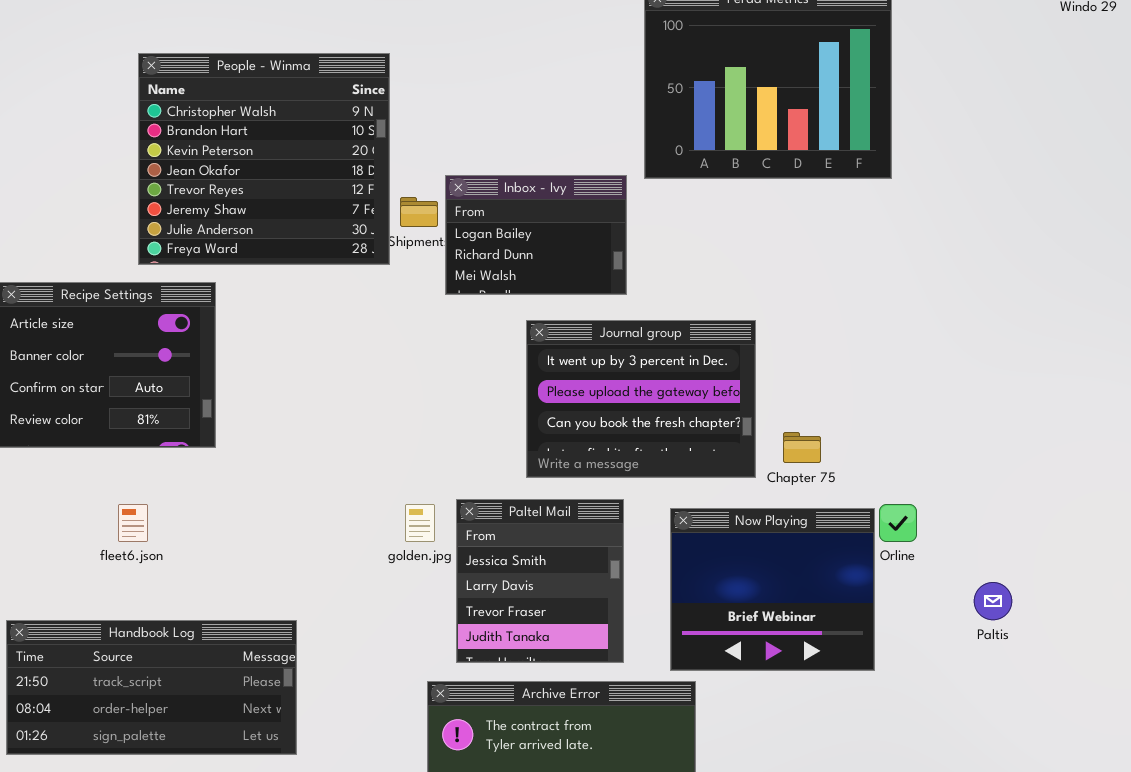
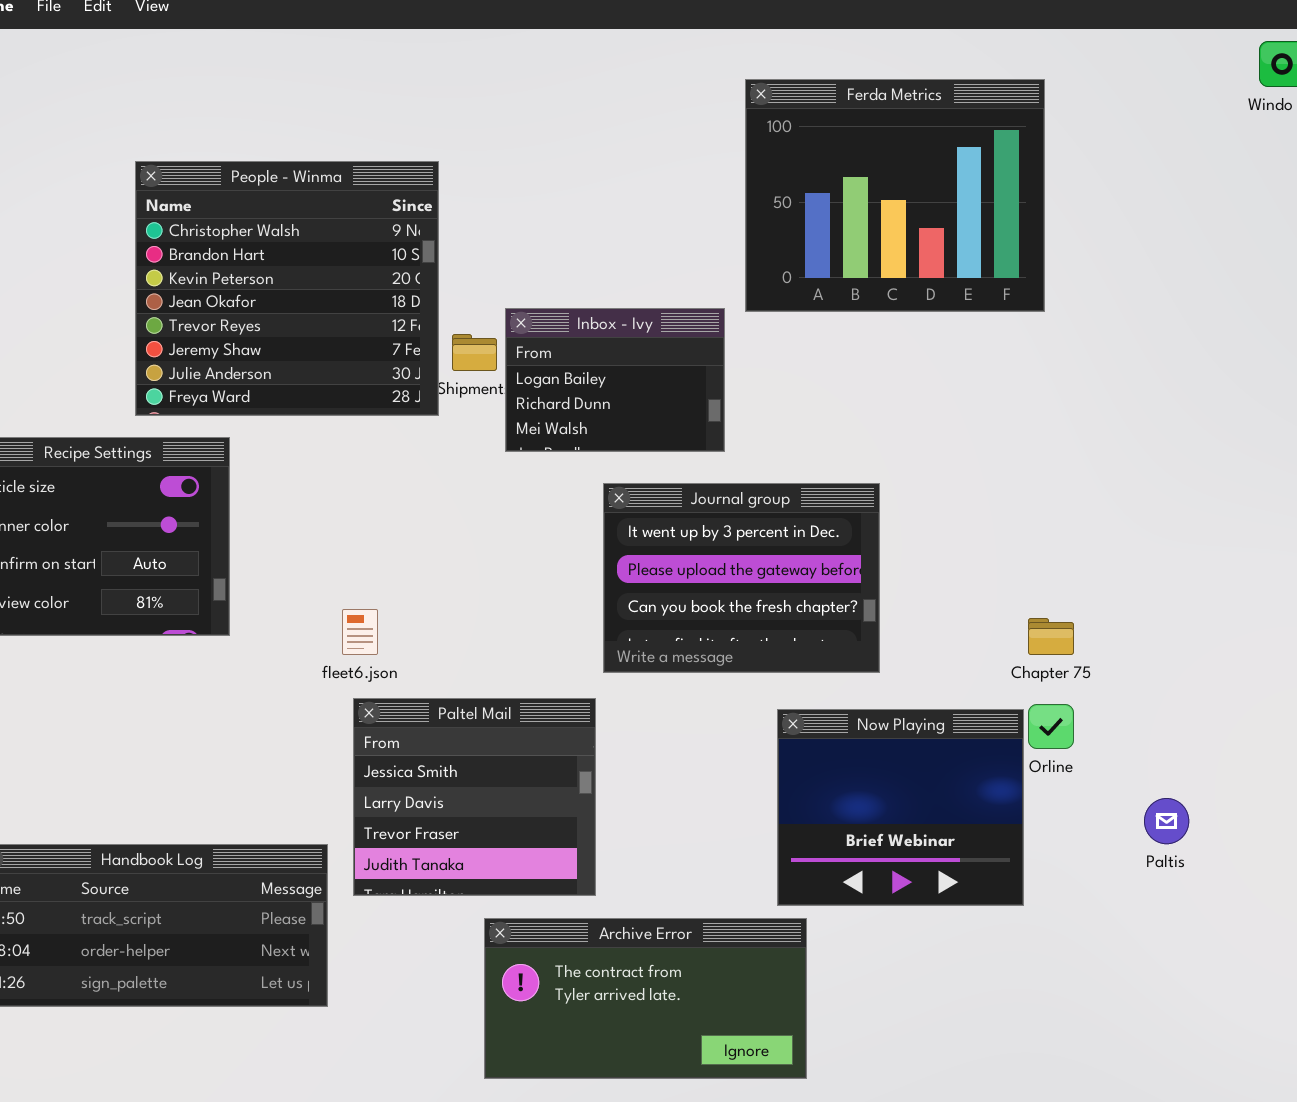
Chapter 75: [783,432,821,463] -> [1028,618,1074,655], moved
Paltel Mail: [456,499,624,663] -> [353,698,596,896], moved, resized
fleet6.json: [118,504,148,542] -> [342,609,378,655], moved

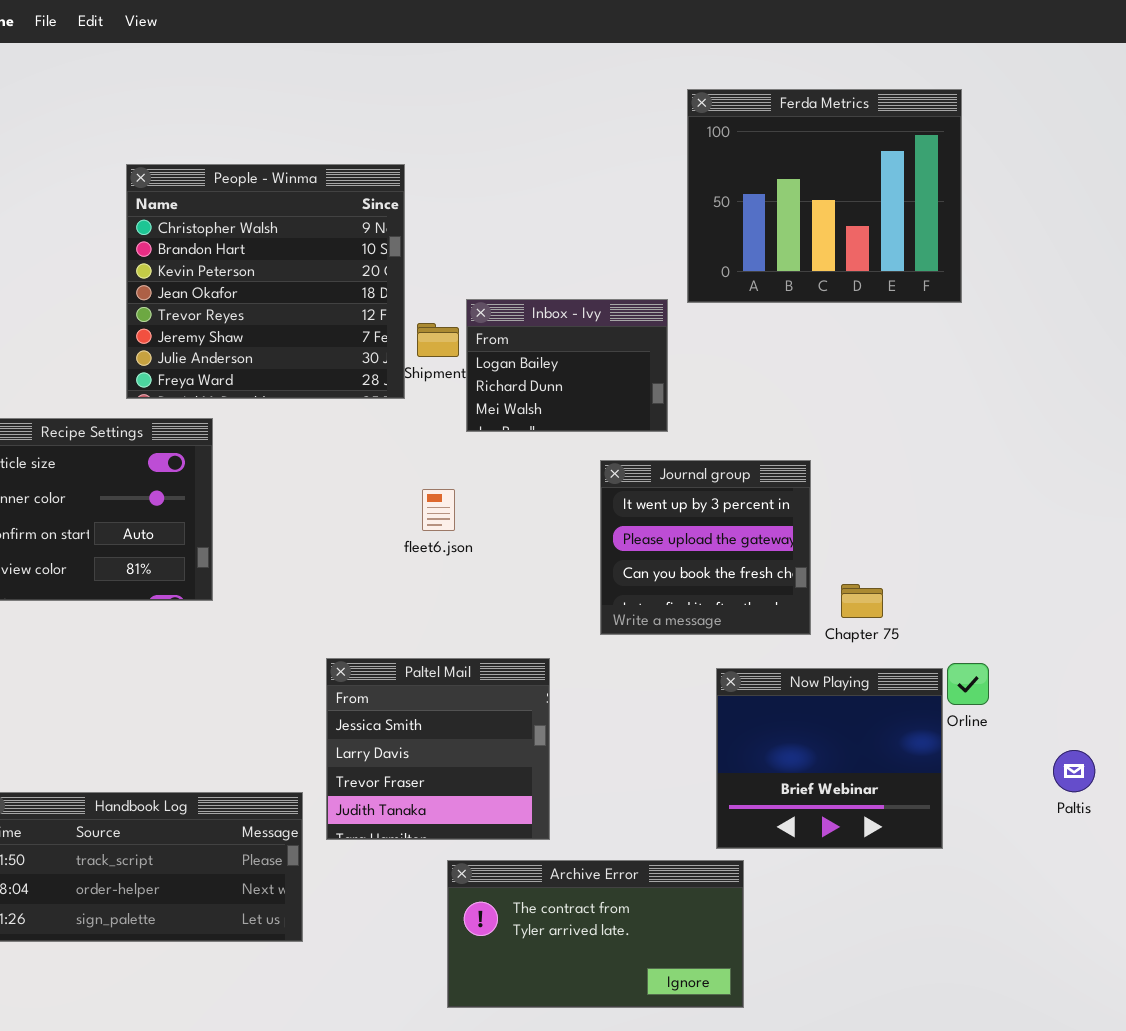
Journal group: [603,483,880,673] -> [600,460,811,635], resized
fleet6.json: [342,609,378,655] -> [422,489,455,531], moved
Chapter 75: [1028,618,1074,655] -> [841,584,883,618], moved

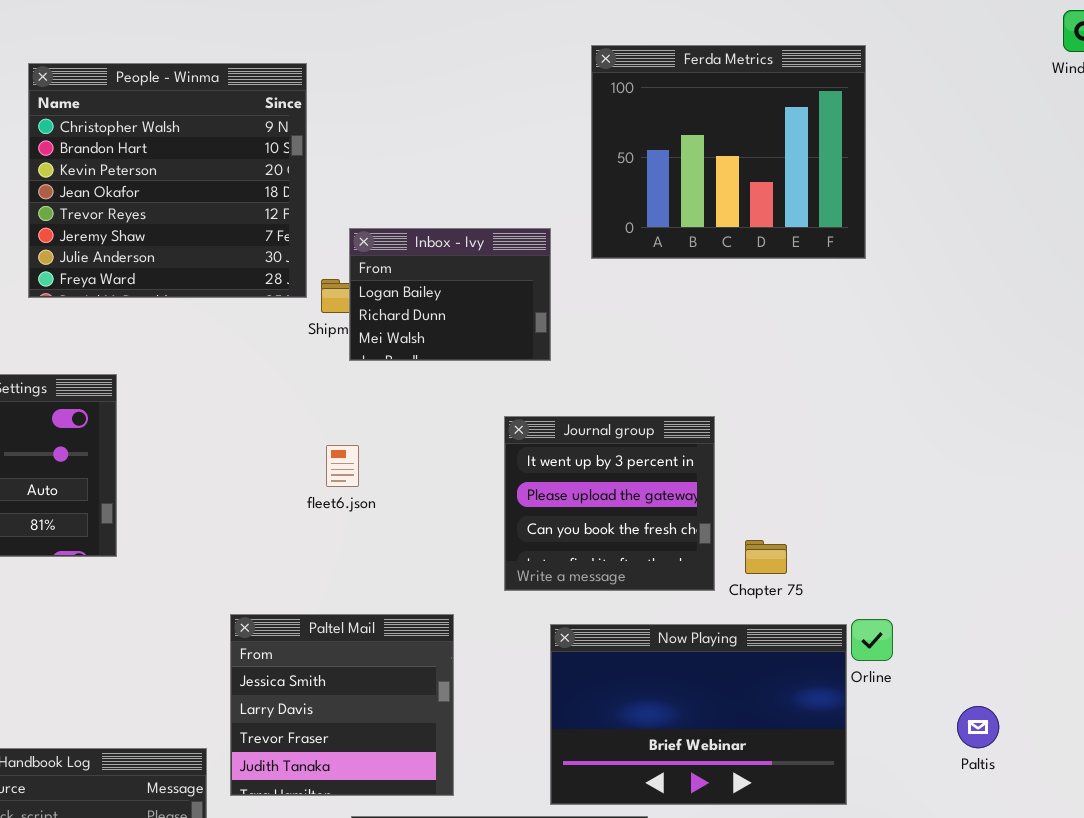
People - Winma: [126,164,405,399] -> [28,63,307,298], moved
Inbox - Ivy: [466,299,668,432] -> [349,228,551,361], moved
Now Playing: [716,668,943,849] -> [550,624,847,805], resized

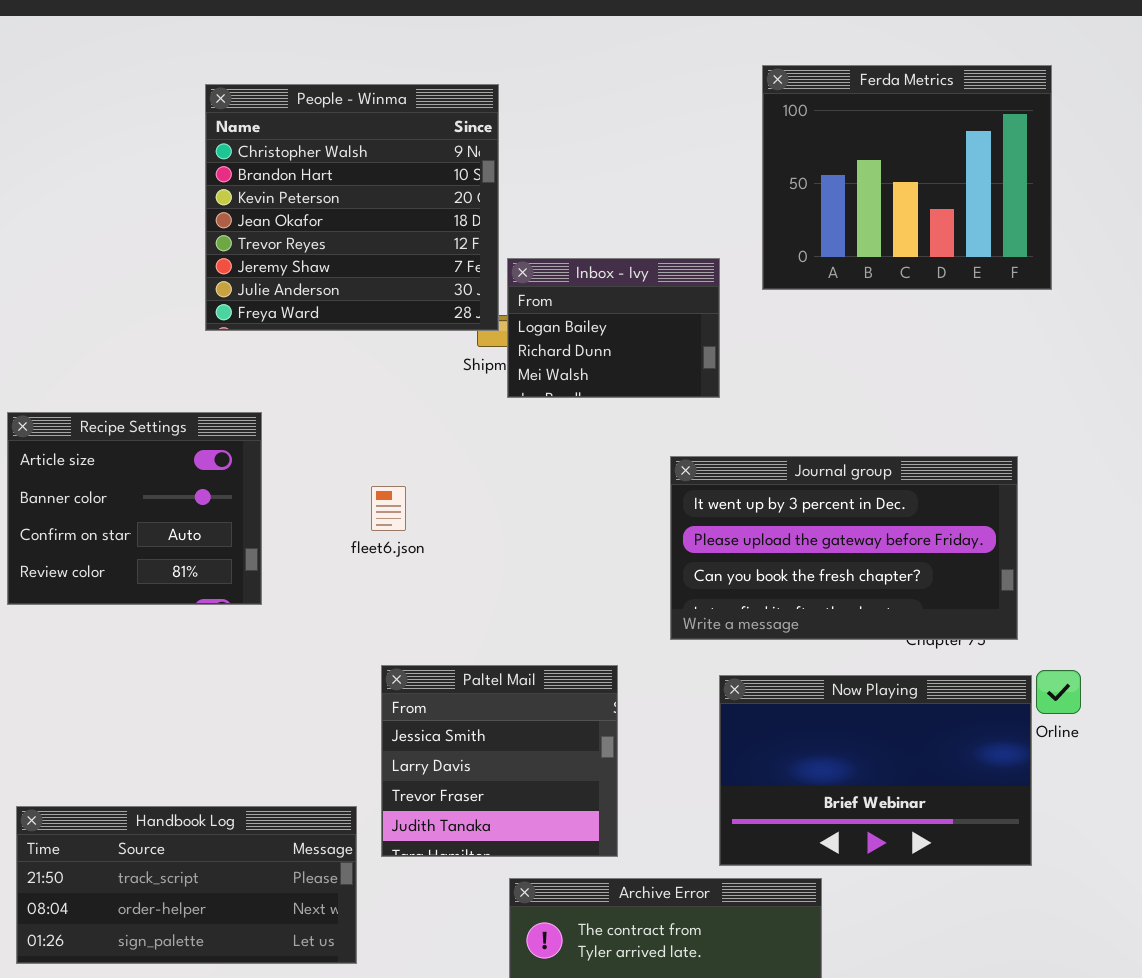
People - Winma: [28,63,307,298] -> [205,84,499,331], moved
Journal group: [504,416,715,591] -> [670,456,1018,640], resized
fleet6.json: [326,445,359,487] -> [371,486,406,531], moved

